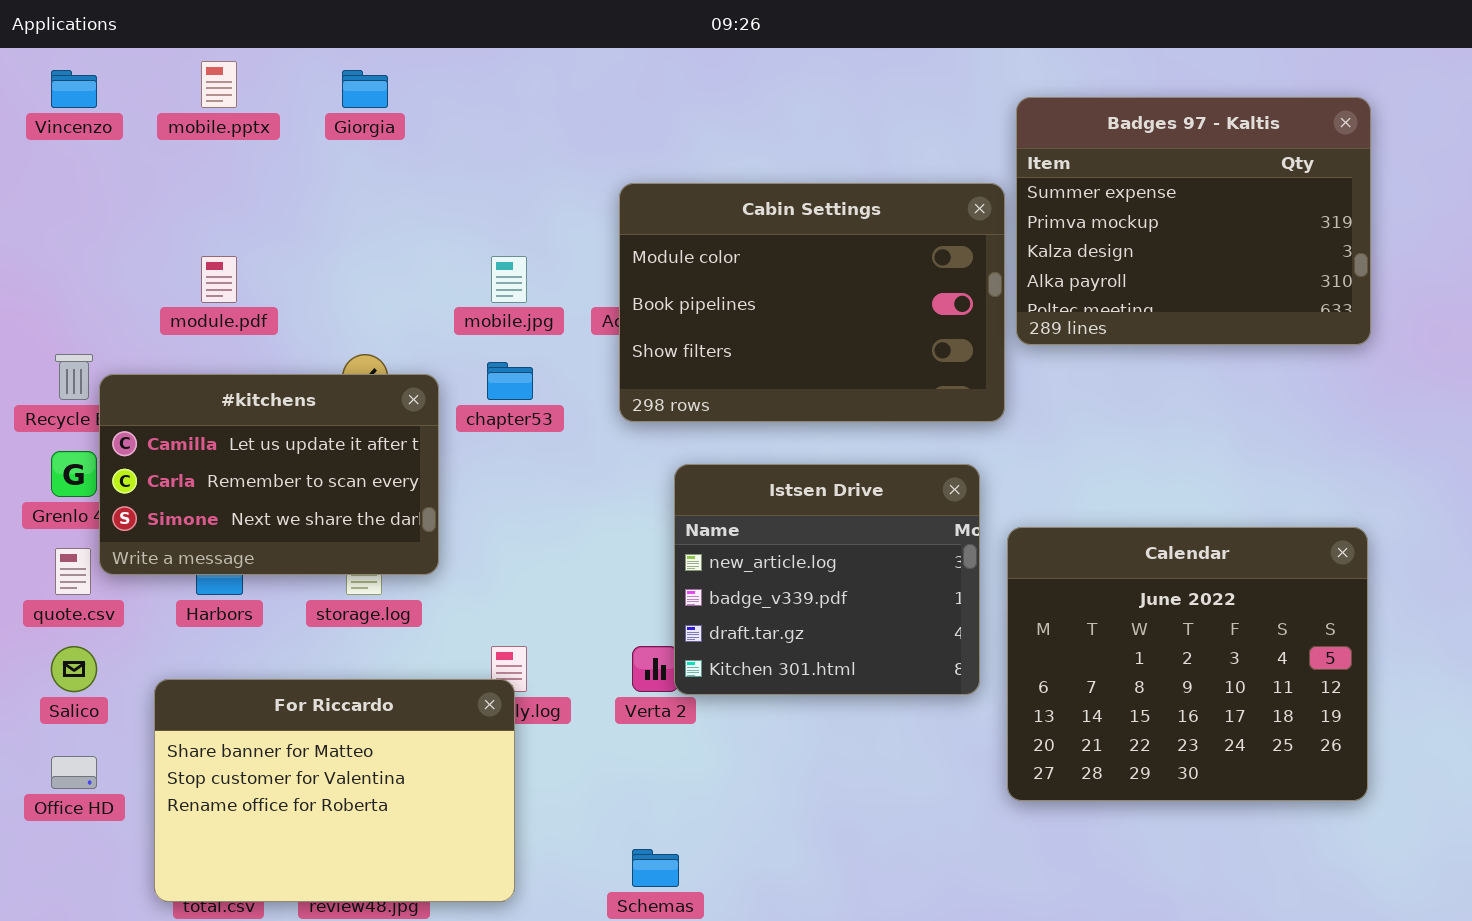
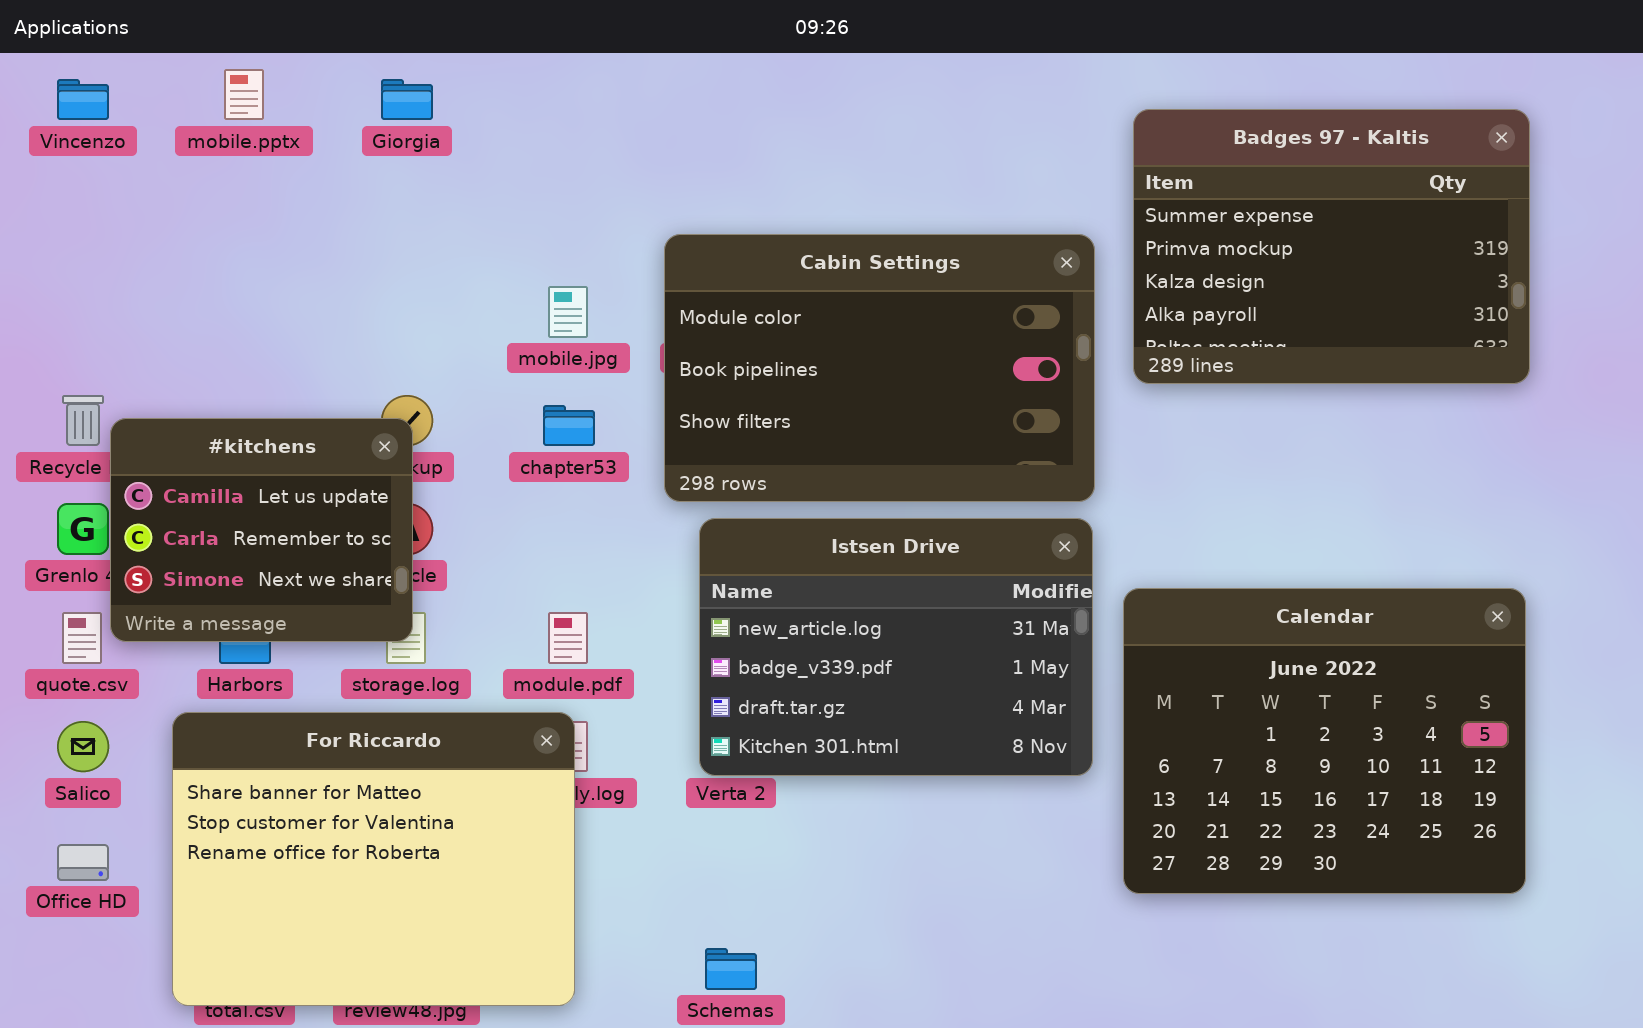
Cabin Settings: [619,183,1005,422] -> [664,234,1095,502], moved
module.pdf: [201,256,237,303] -> [548,612,588,664], moved
#kitchens: [99,374,439,575] -> [110,418,413,642], resized
Istsen Drive: [674,464,980,695] -> [699,518,1093,776], resized
For Riccardo: [154,679,515,902] -> [172,712,575,1006], resized

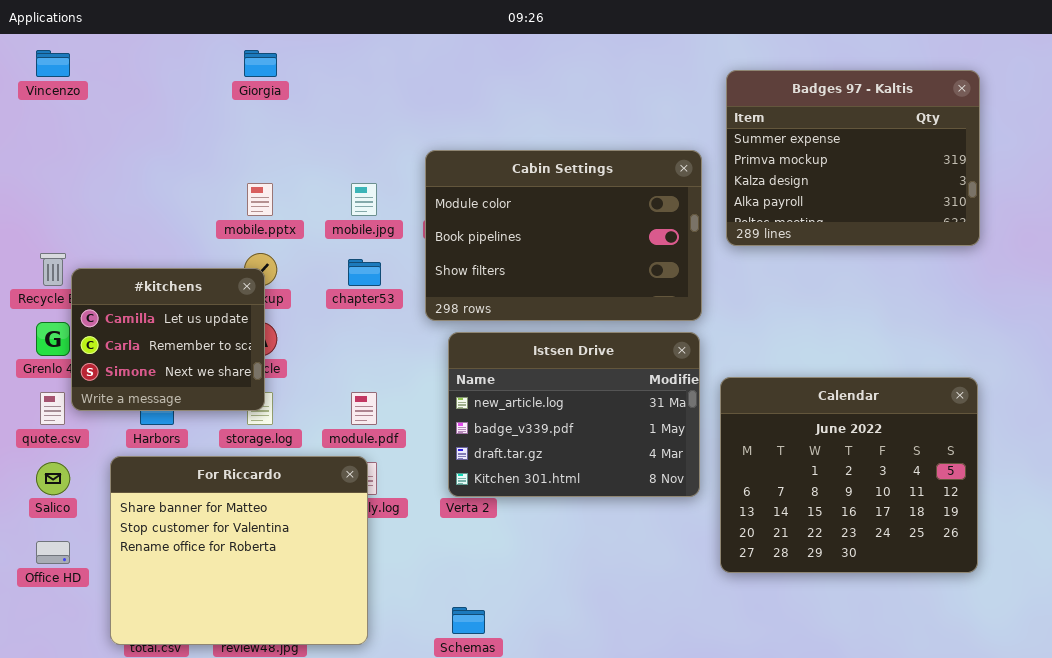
mobile.pptx: [224,69,264,120] -> [247,183,273,216], moved

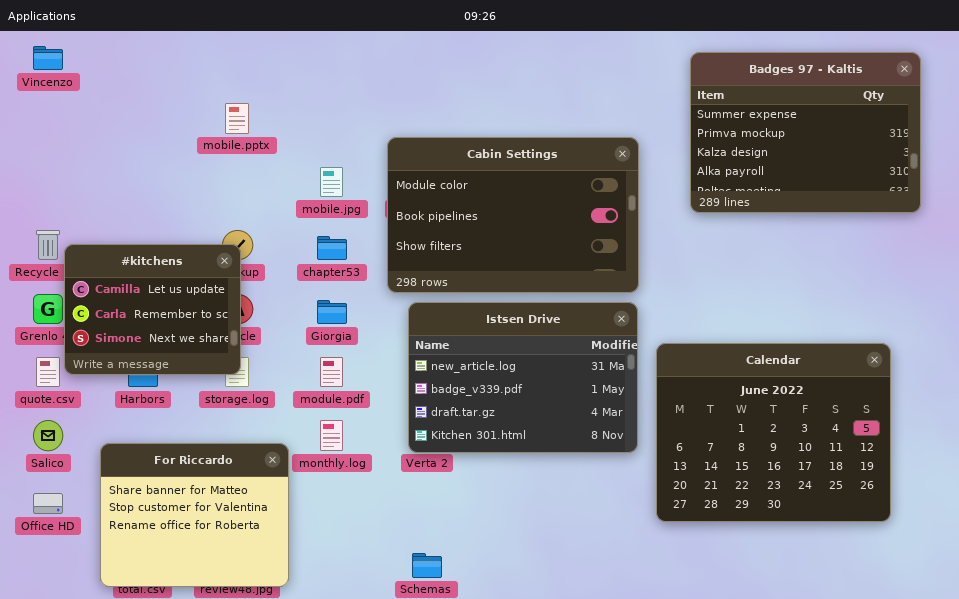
Giorgia: [244,50,277,77] -> [317,300,347,324], moved
Badges 97 - Kaltis: [726,70,980,246] -> [690,52,921,213], moved
mobile.pptx: [247,183,273,216] -> [225,103,249,134], moved
For Riccardo: [110,456,368,645] -> [100,443,289,587], resized

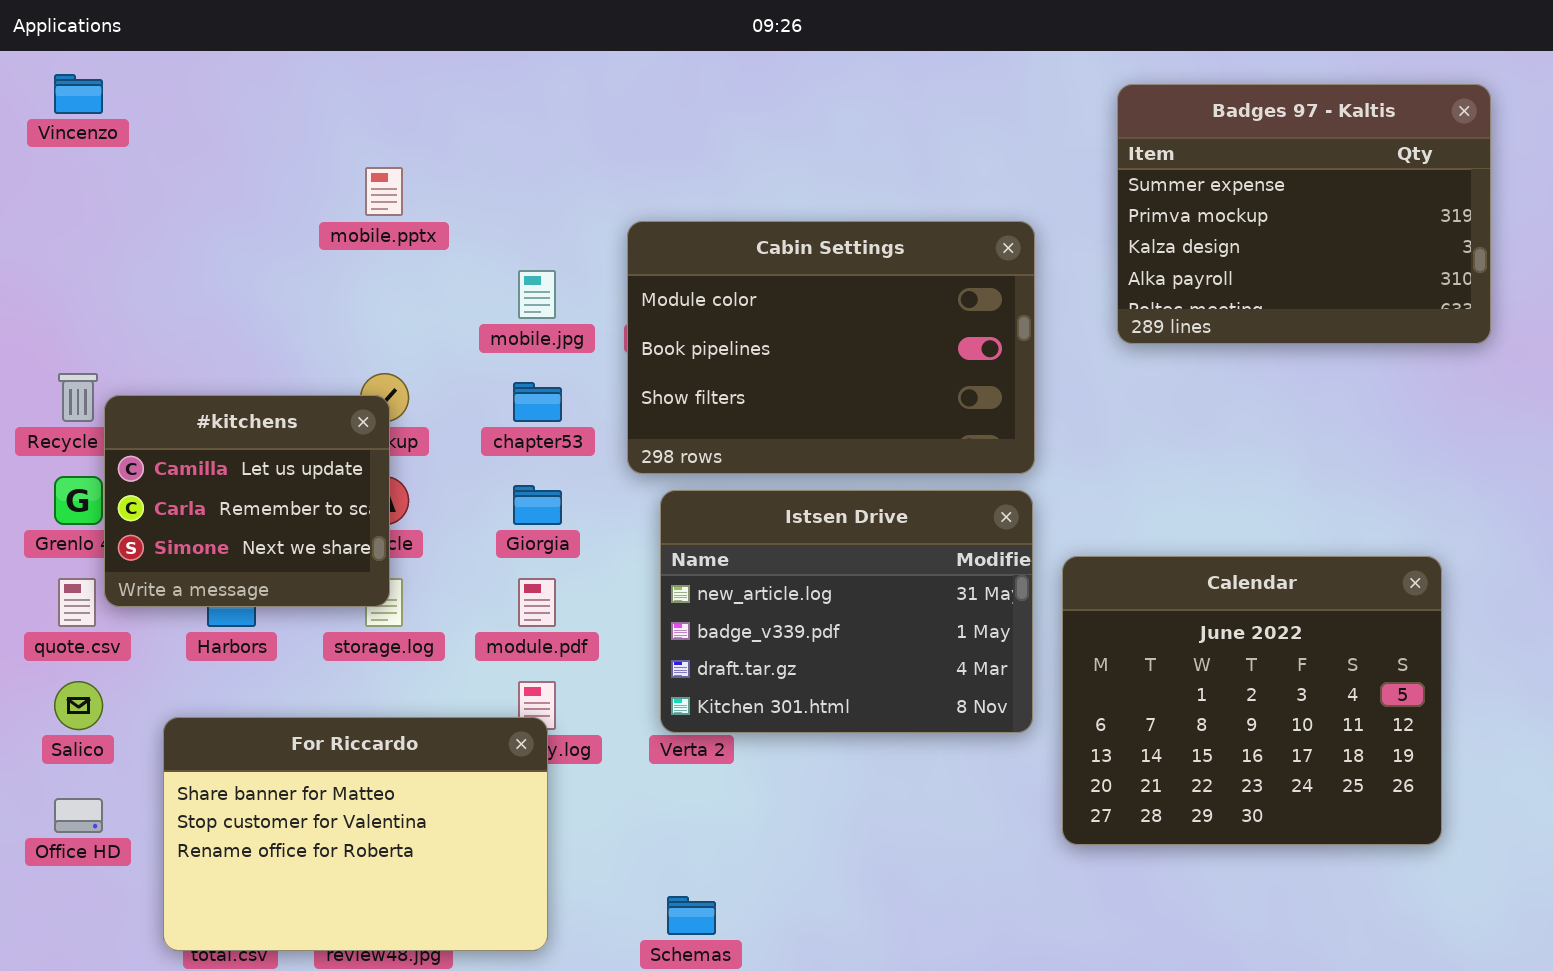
For Riccardo: [100,443,289,587] -> [163,717,548,951], resized

